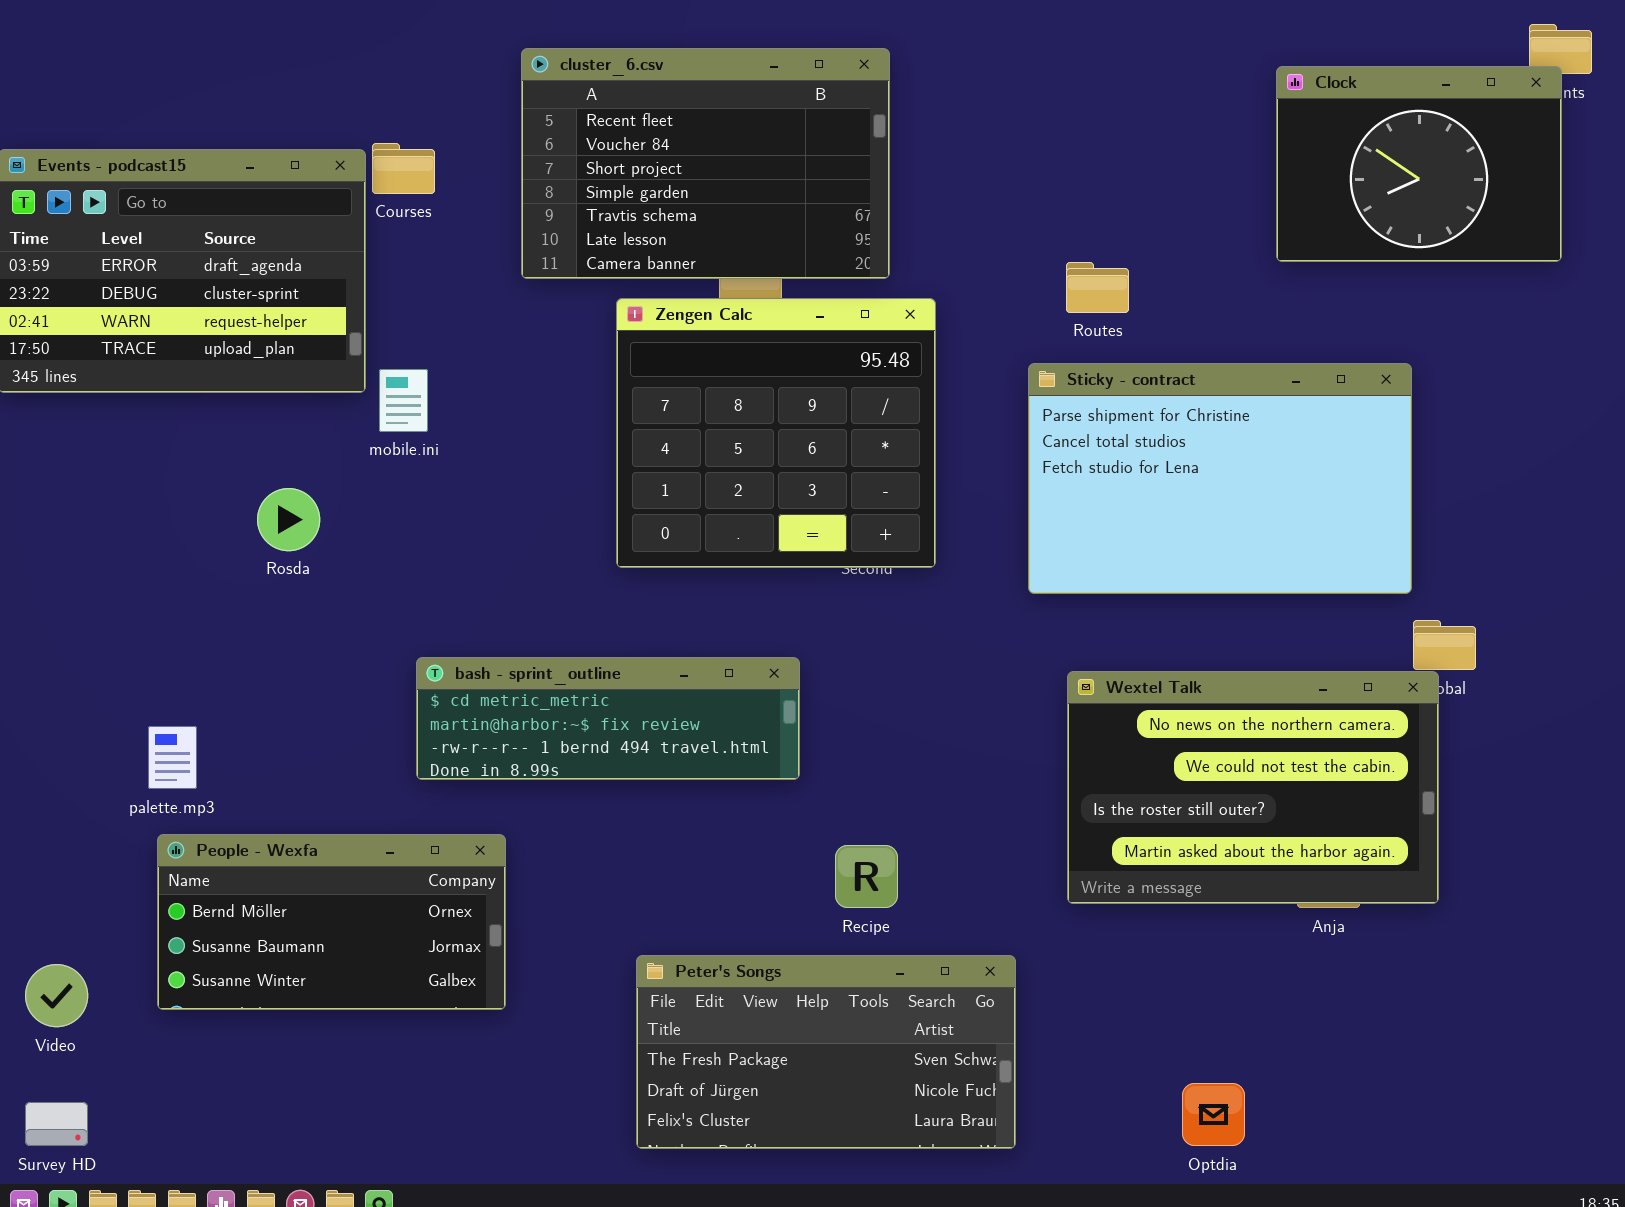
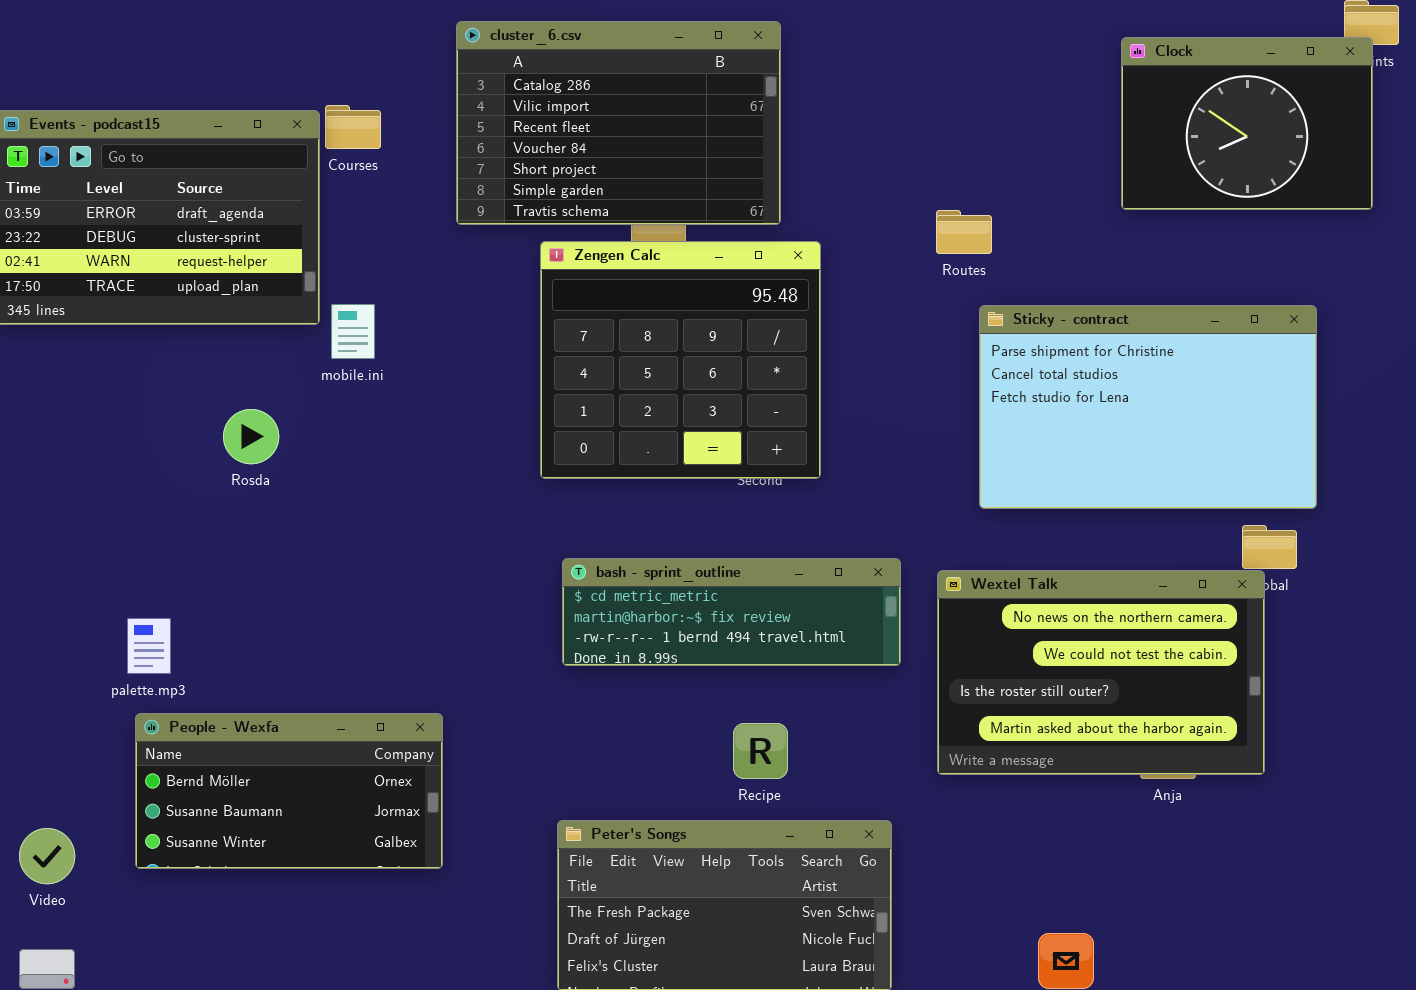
cluster_6.csv: [521,48,890,279] -> [456,21,781,225], scrolled up 2 rows
Sticky - contract: [1028,363,1412,594] -> [979,305,1317,509], moved
bash - sprint_outline: [416,657,800,780] -> [562,558,901,666], moved

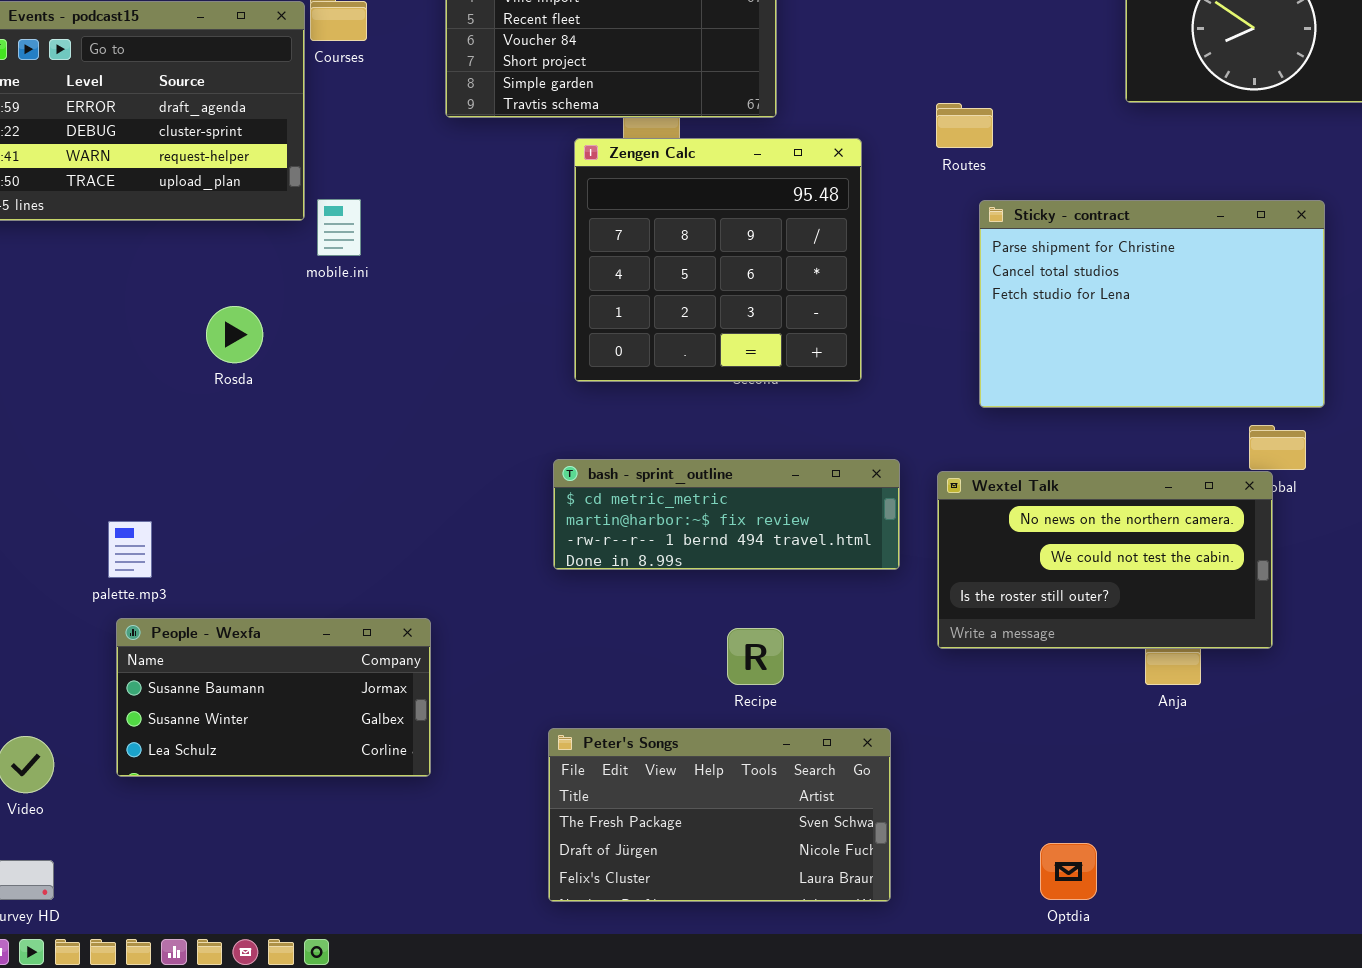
Zengen Calc: [540,241,821,479] -> [574,138,862,382], moved
Wextel Talk: [937,570,1265,775] -> [937,471,1273,649], resized
People - Wexfa: [135,713,443,869] -> [116,618,431,777], scrolled down 1 row

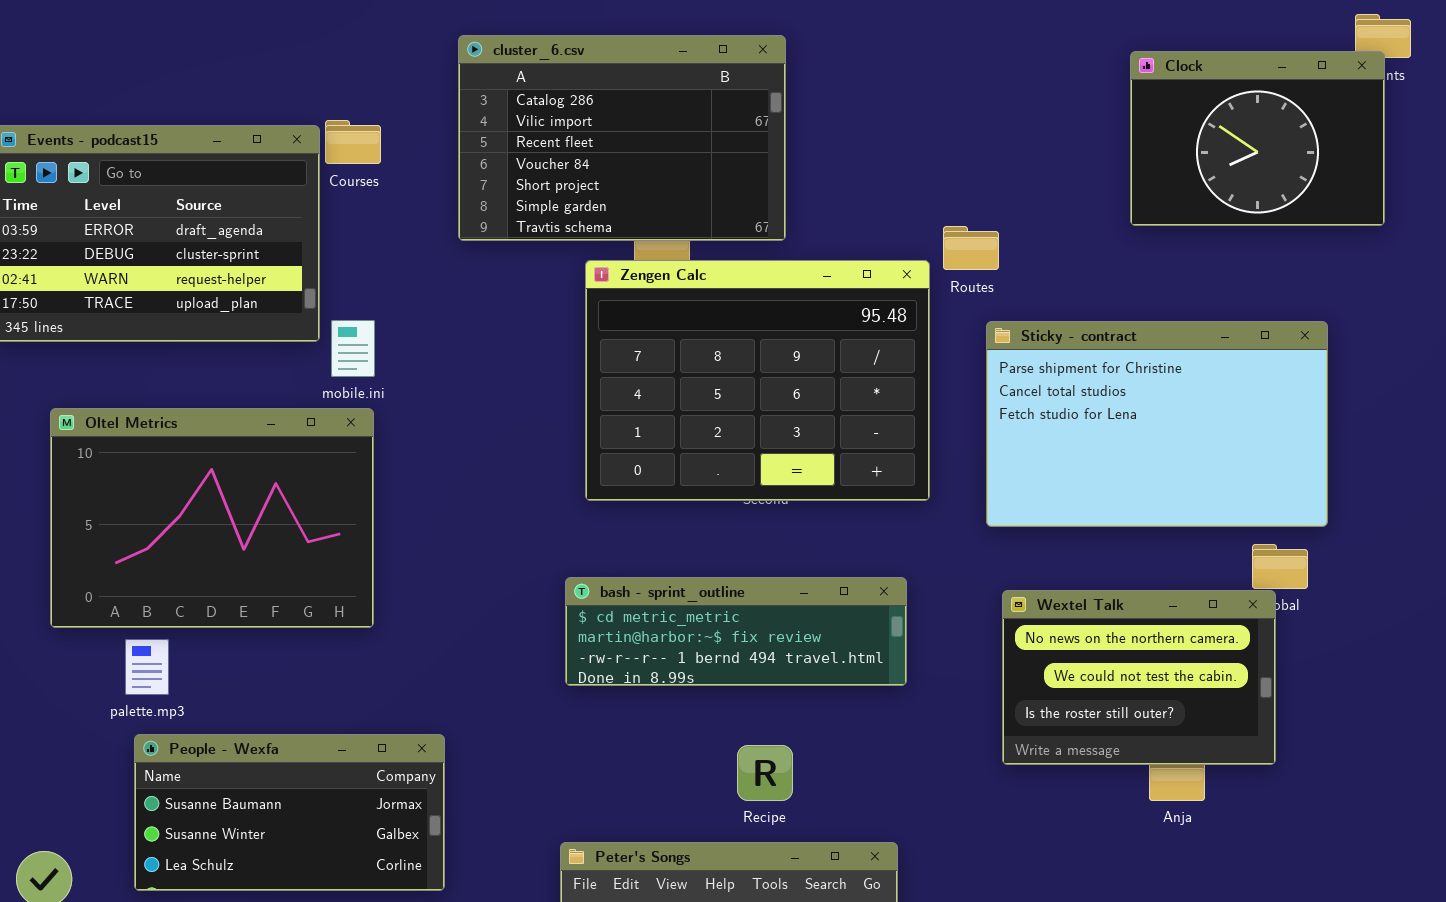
Zengen Calc: [574,138,862,382] -> [585,260,930,501], resized
Oltel Metrics: none -> [50,408,374,628], opened
Wextel Talk: [937,471,1273,649] -> [1002,590,1276,765], resized

